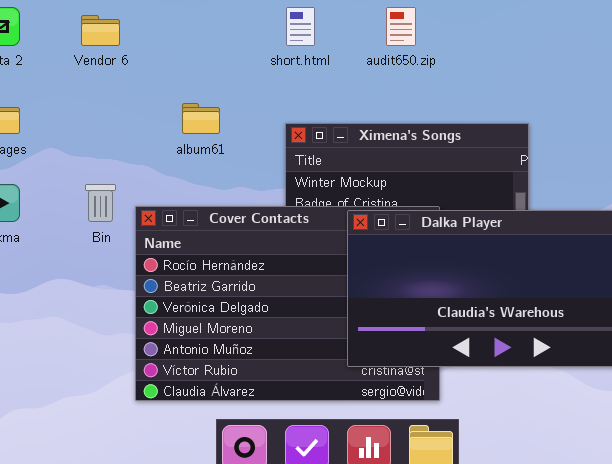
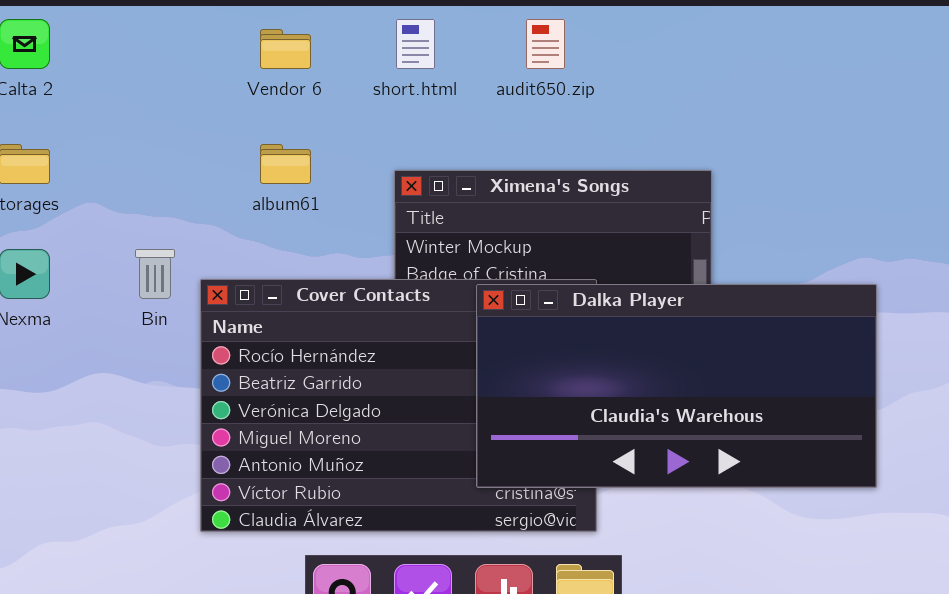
Vendor 6: [81,15,120,46] -> [260,29,311,69], moved

